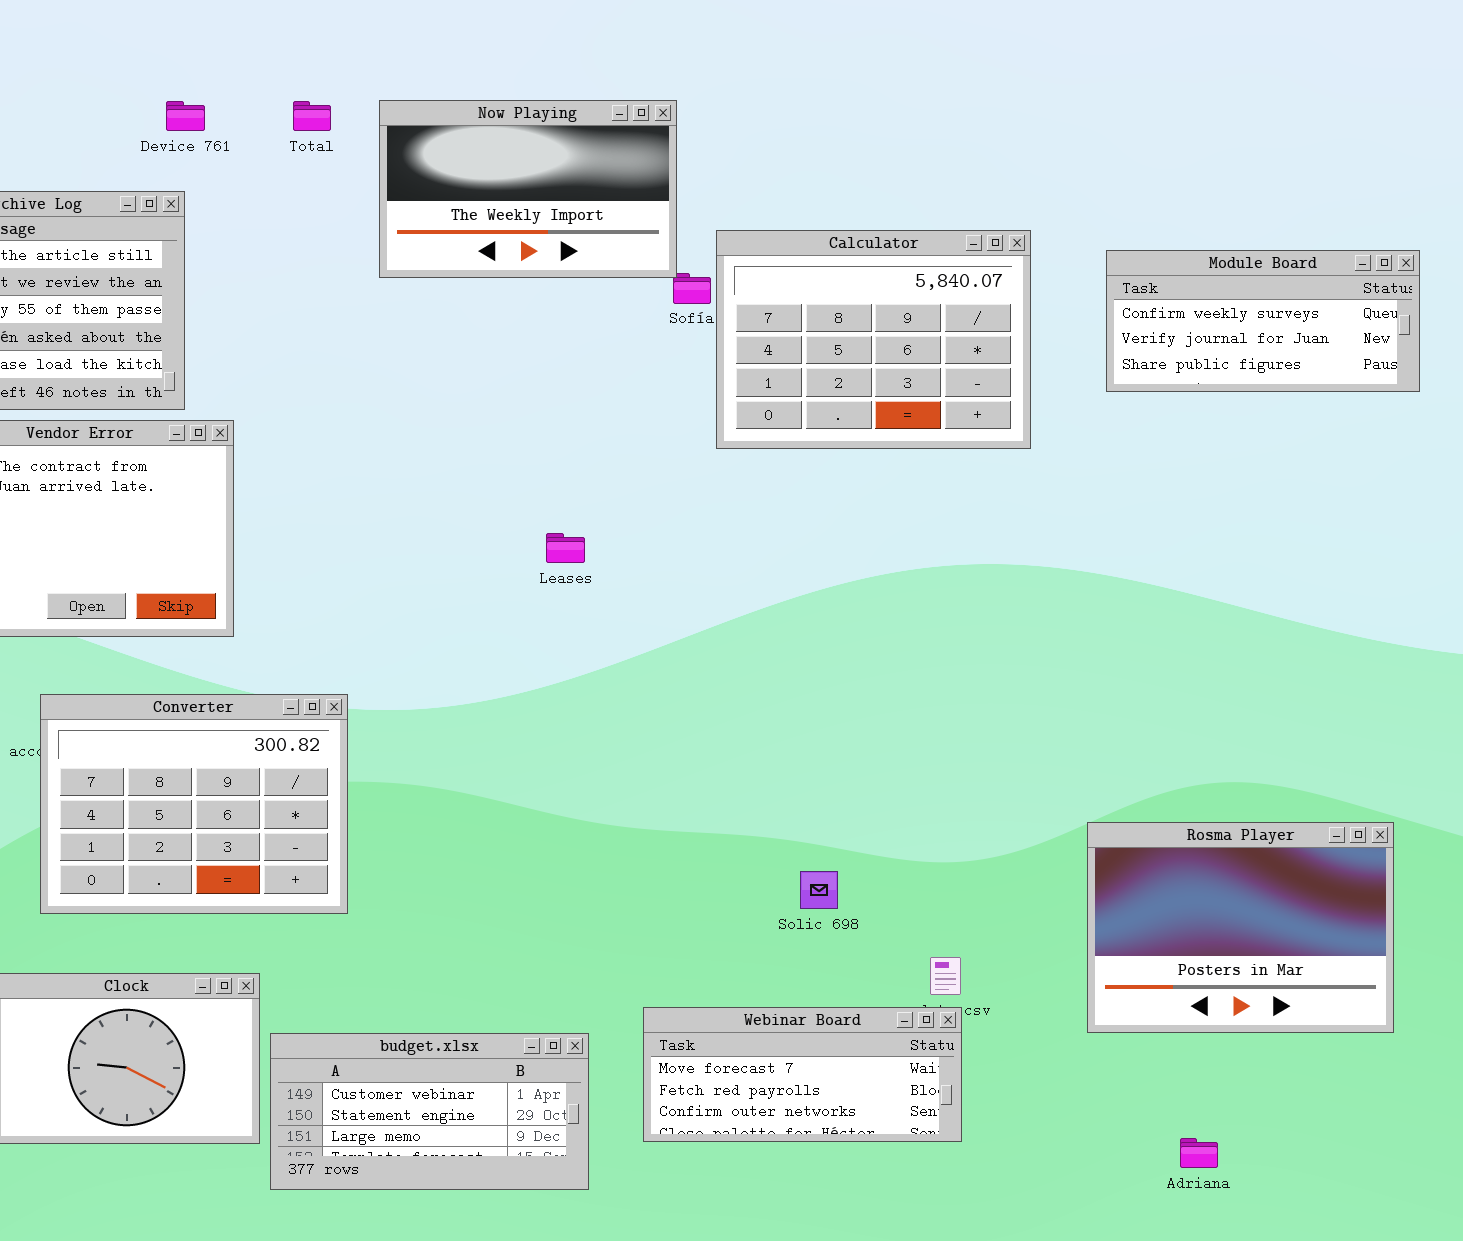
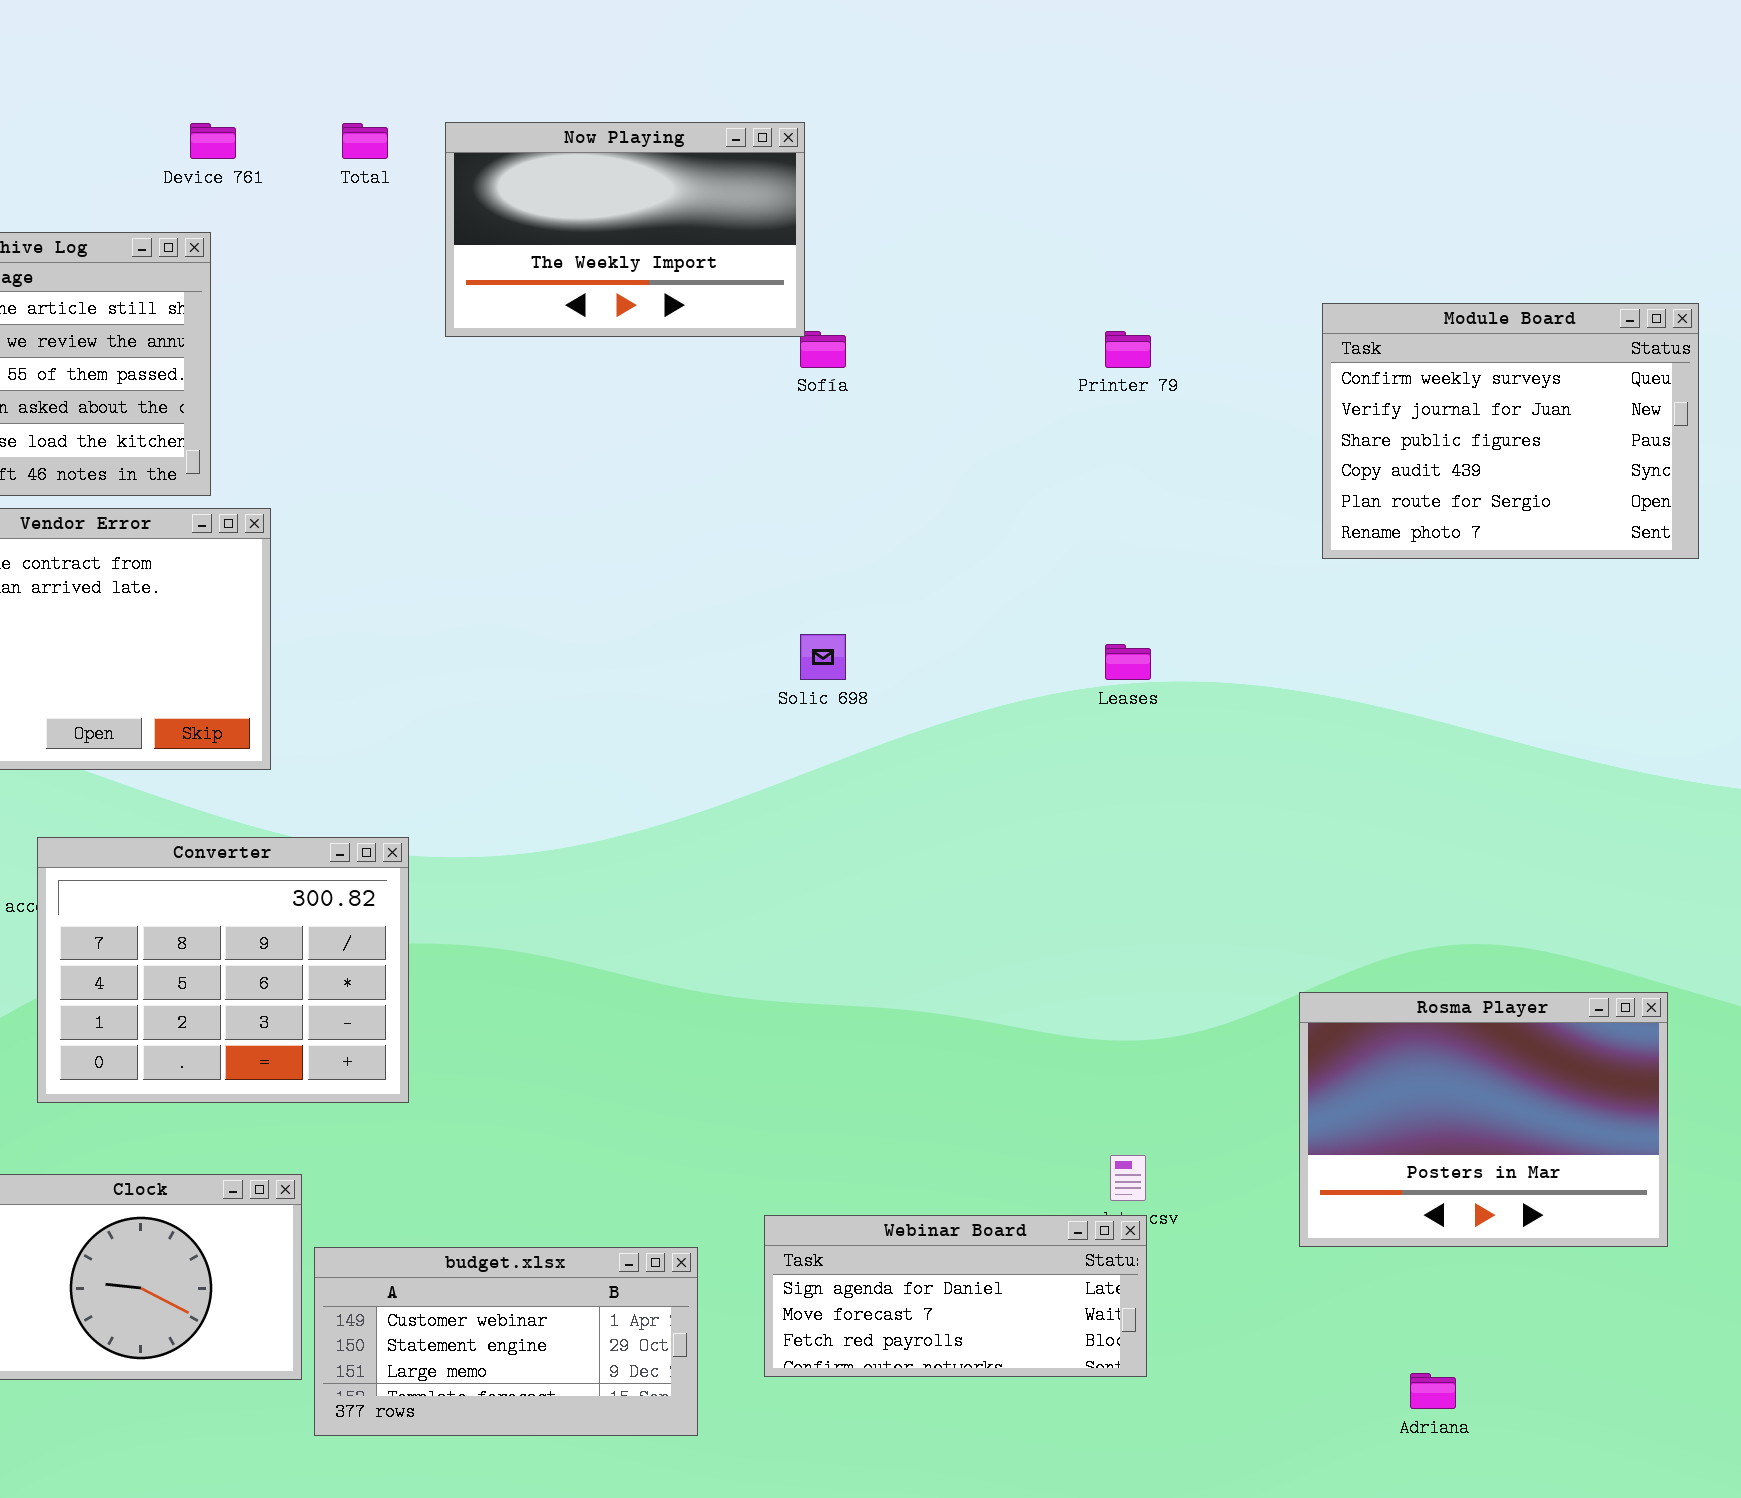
Calculator: [716,230,1031,449] -> none, closed
Module Board: [1106,250,1420,392] -> [1322,303,1699,559], resized
Leases: [546,533,585,563] -> [1105,644,1151,680], moved
Solic 698: [800,871,838,909] -> [800,634,846,680], moved
Webinar Board: [643,1007,962,1142] -> [764,1215,1147,1377], scrolled up 1 row

